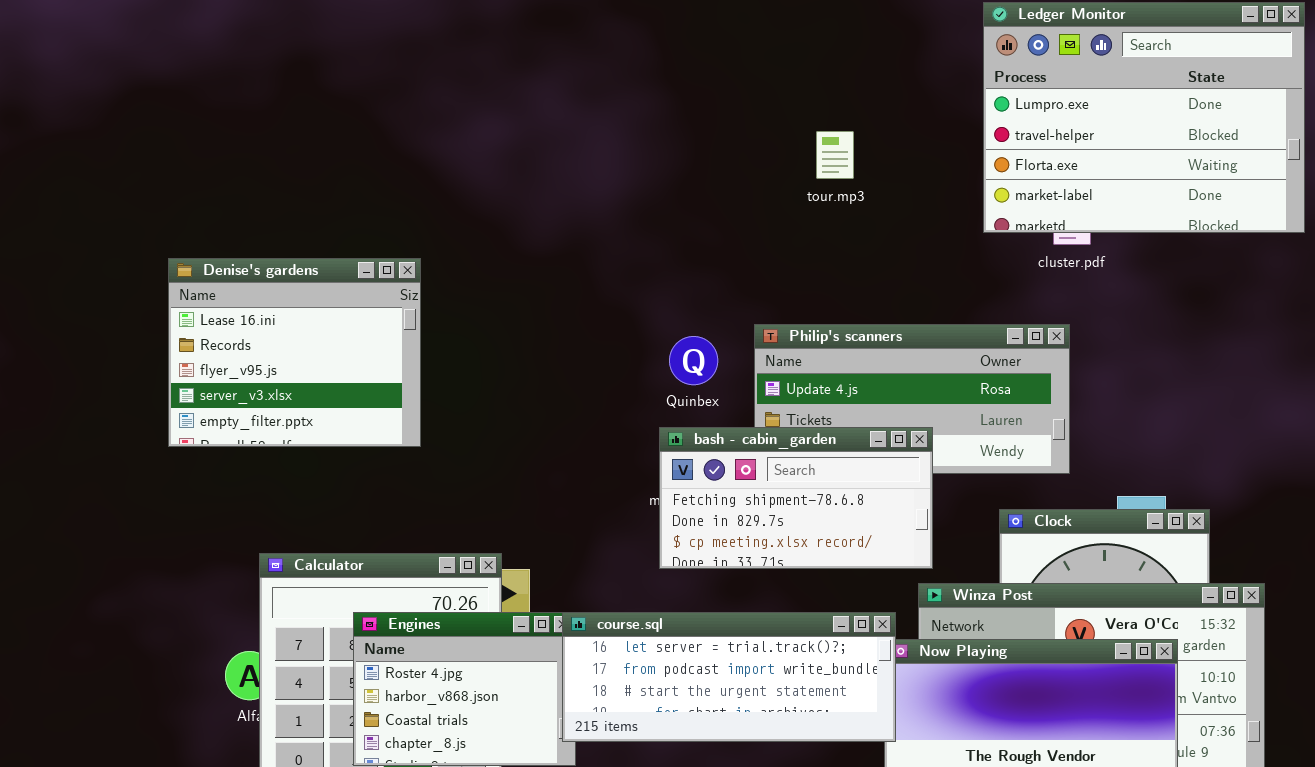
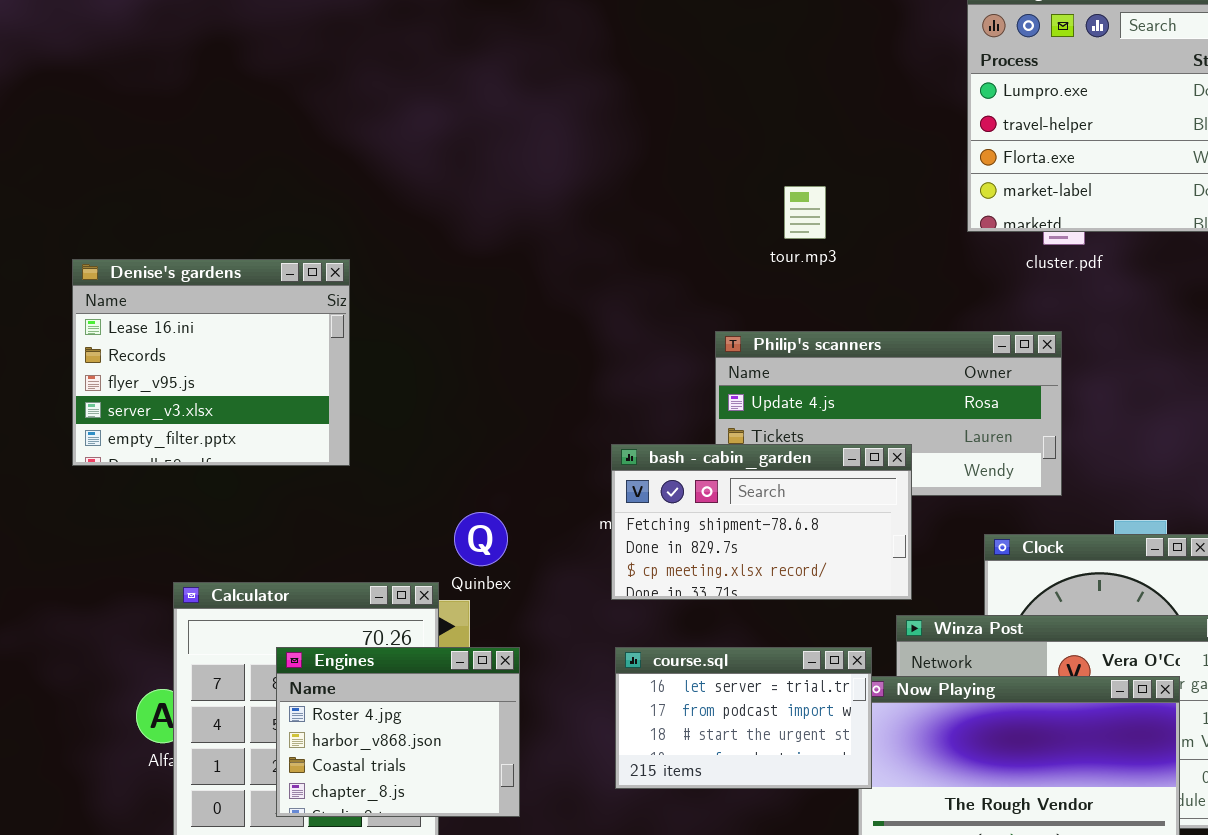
tour.mp3: [816,131,854,179] -> [784,186,826,239], moved
Quinbex: [669,336,718,385] -> [454,512,508,566], moved
course.sql: [562,612,896,742] -> [615,647,872,789], resized

